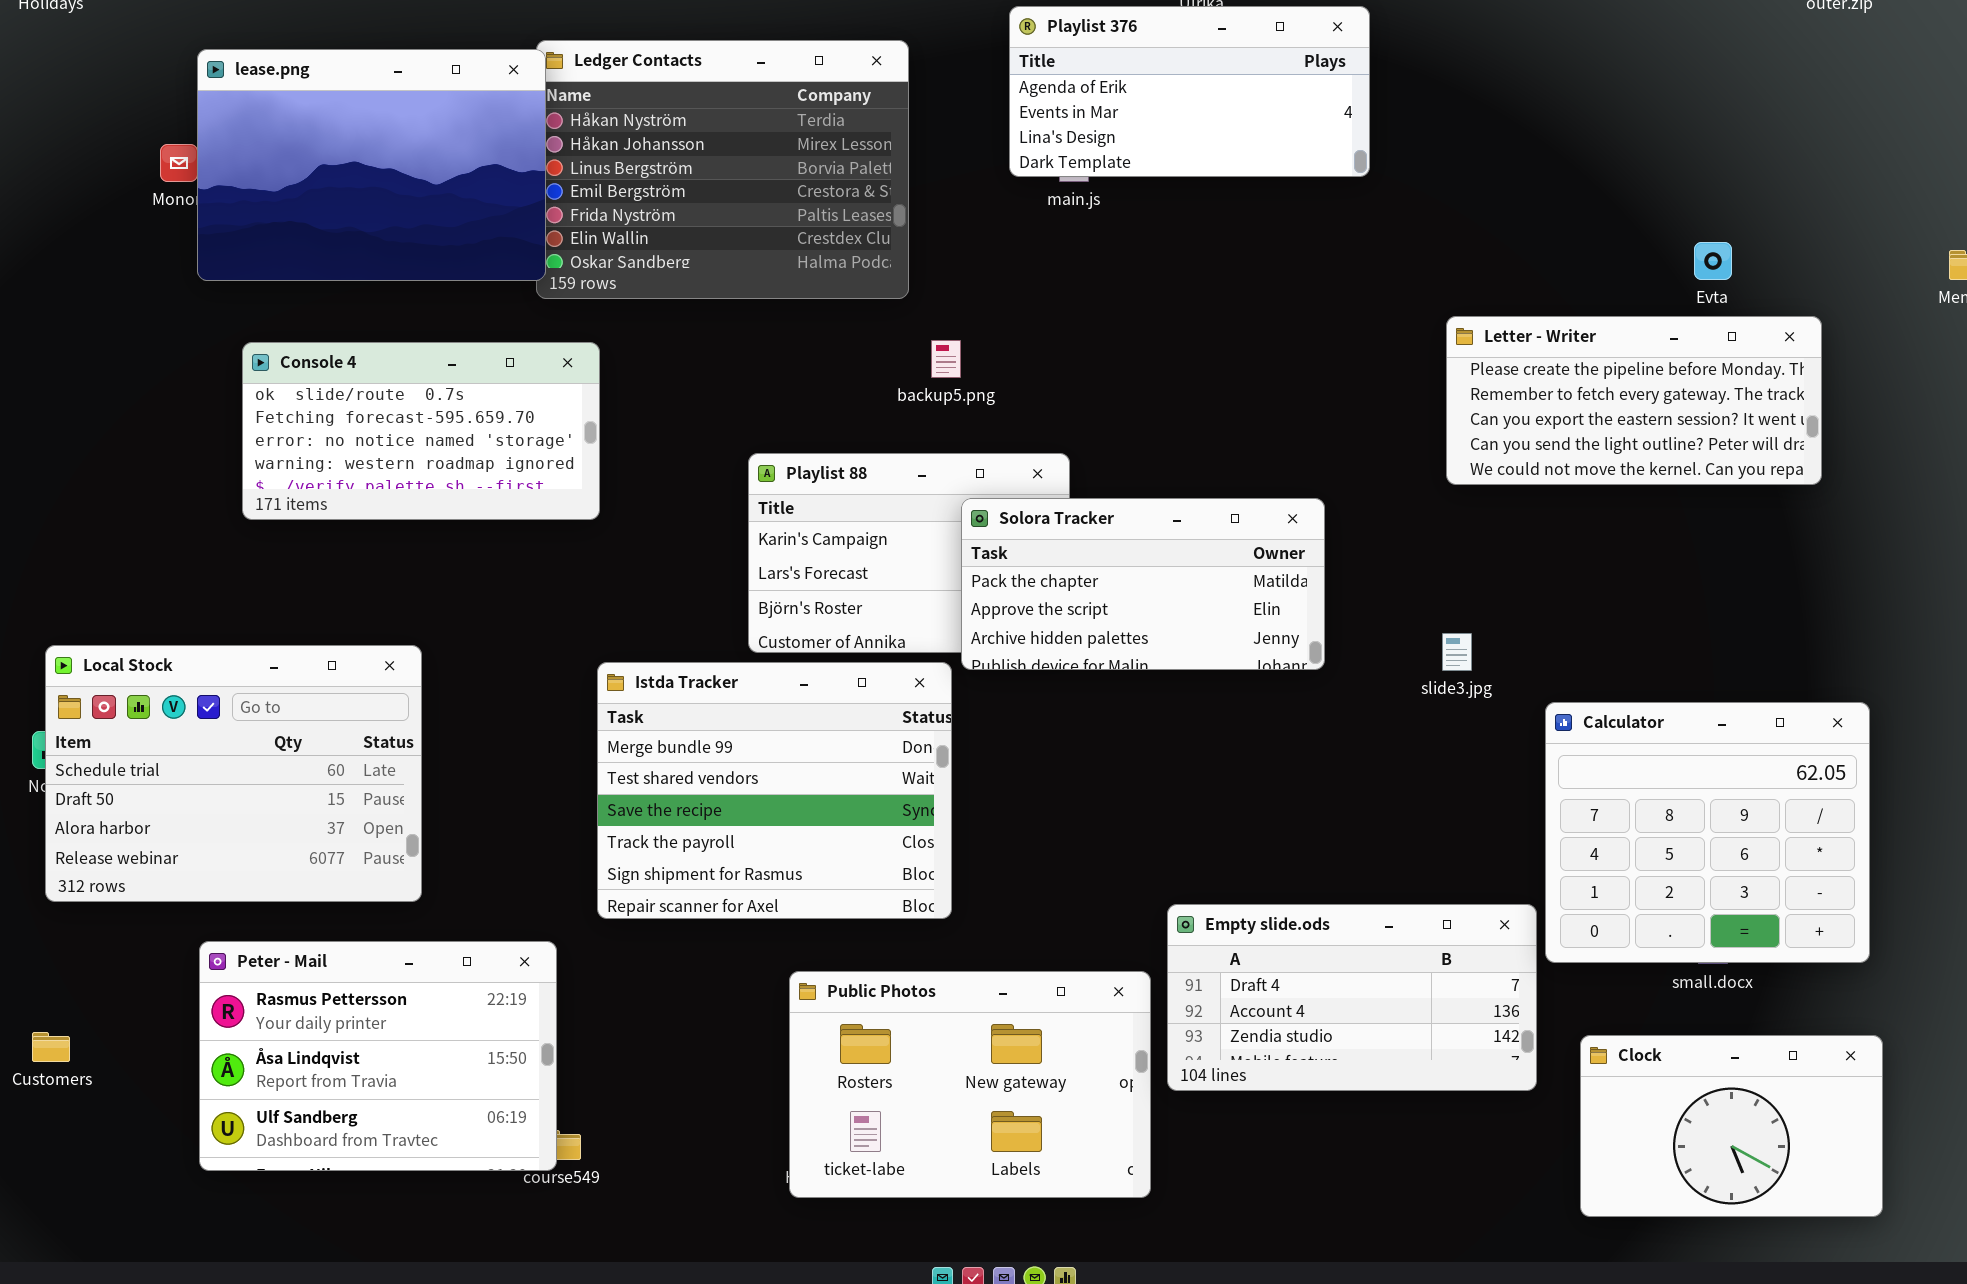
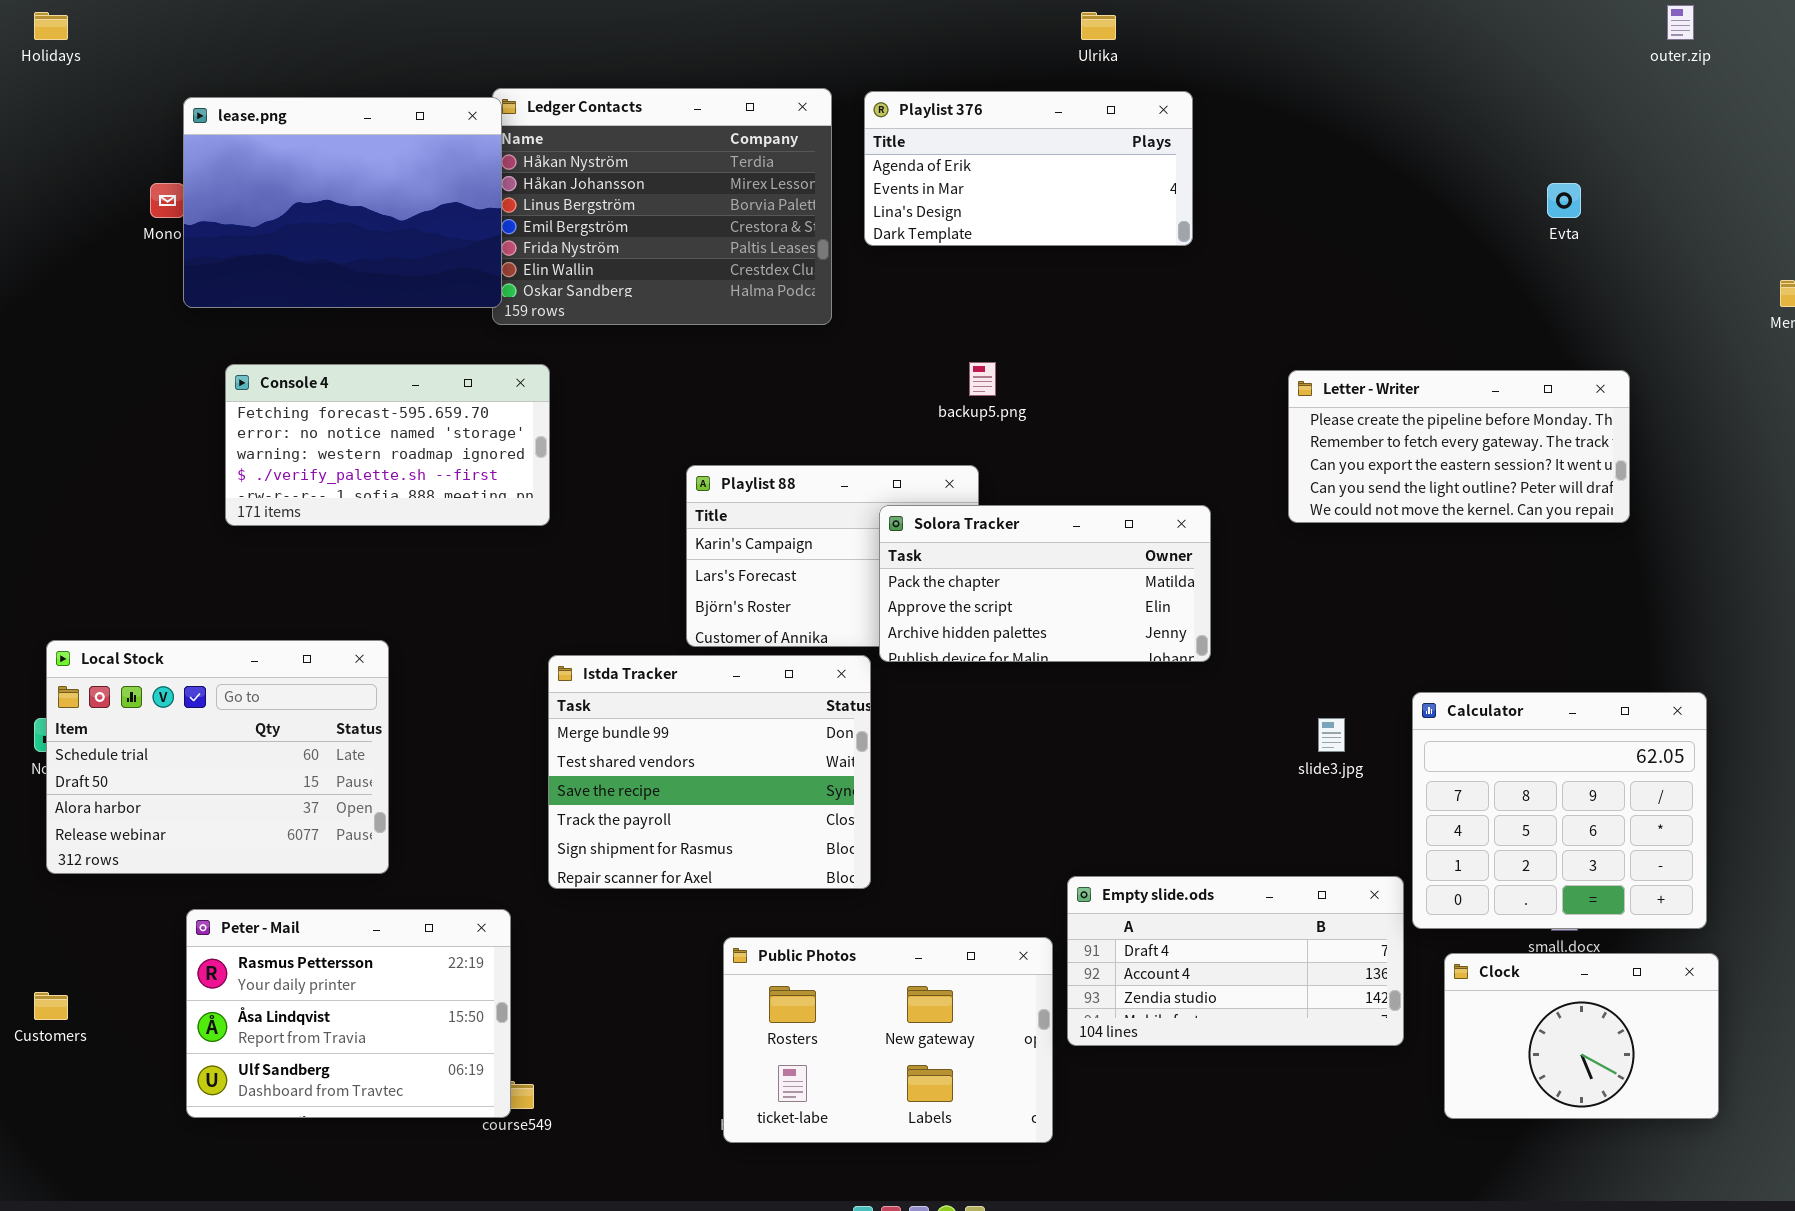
Playlist 376: [1009,6,1370,177] -> [864,91,1193,246], moved
Evta: [1694,242,1732,280] -> [1547,183,1581,218], moved
Letter - Writer: [1446,316,1822,485] -> [1288,370,1630,523], moved
backup5.png: [931,340,961,378] -> [969,362,996,396], moved
Console 4: [242,342,600,520] -> [225,364,550,526], scrolled down 1 row
slide3.jpg: [1442,633,1472,671] -> [1318,718,1345,752], moved
Clock: [1580,1035,1883,1217] -> [1444,953,1719,1119], moved

